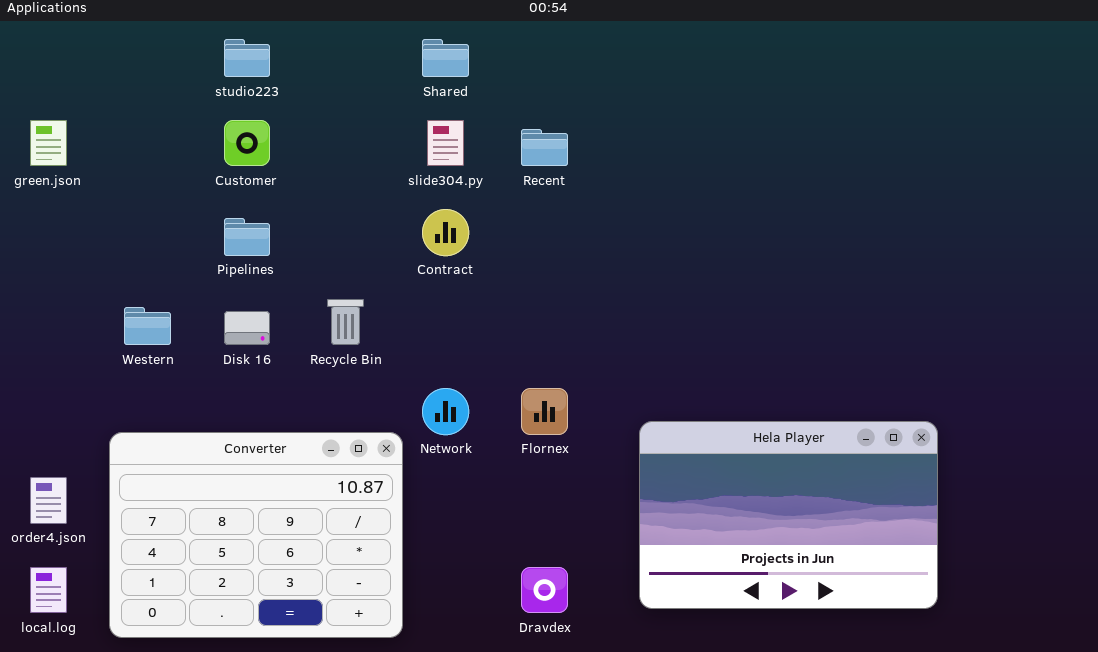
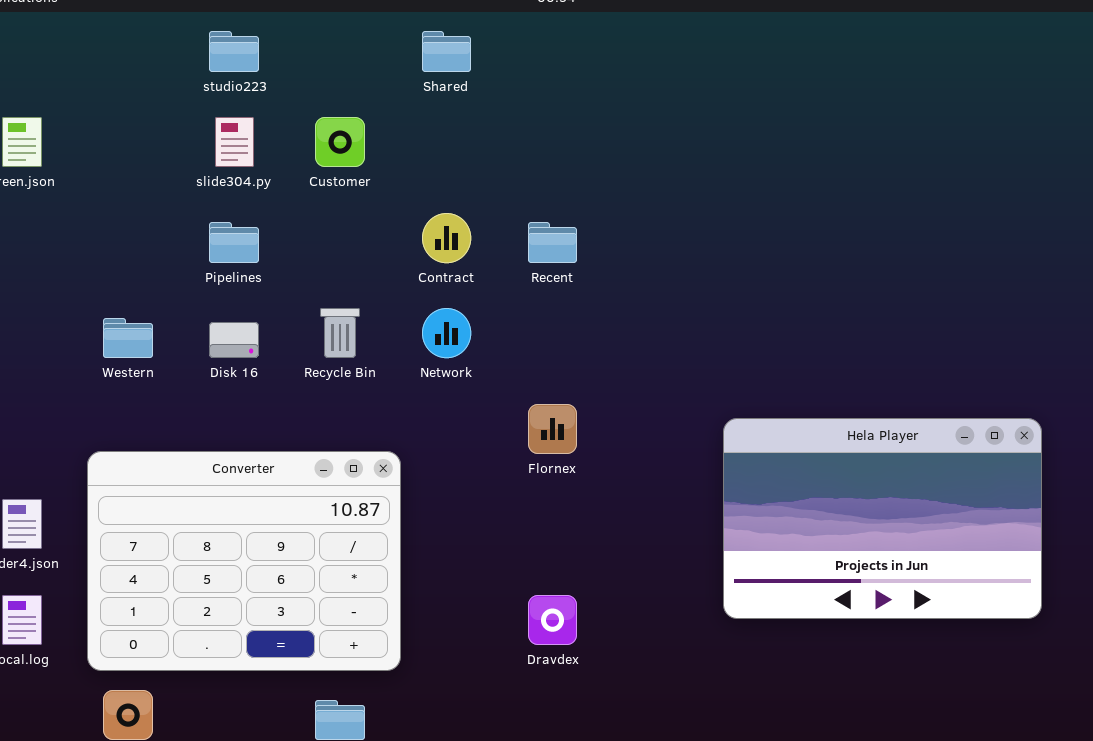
Customer: [224,120,270,166] -> [315,117,365,167], moved
slide304.py: [427,120,464,166] -> [215,117,254,167], moved
Recent: [521,129,568,166] -> [528,222,577,263], moved
Network: [422,388,469,435] -> [422,308,471,358], moved
Hela Player: [639,421,938,609] -> [723,418,1042,619], moved

